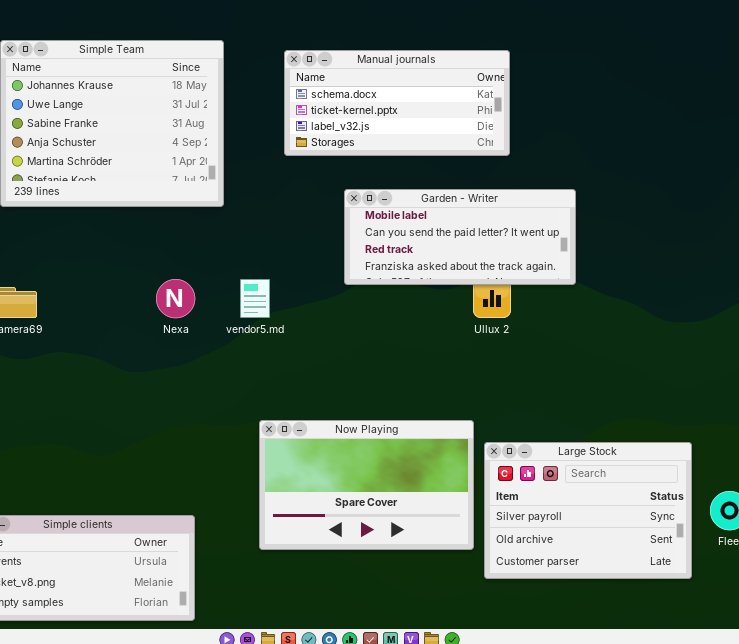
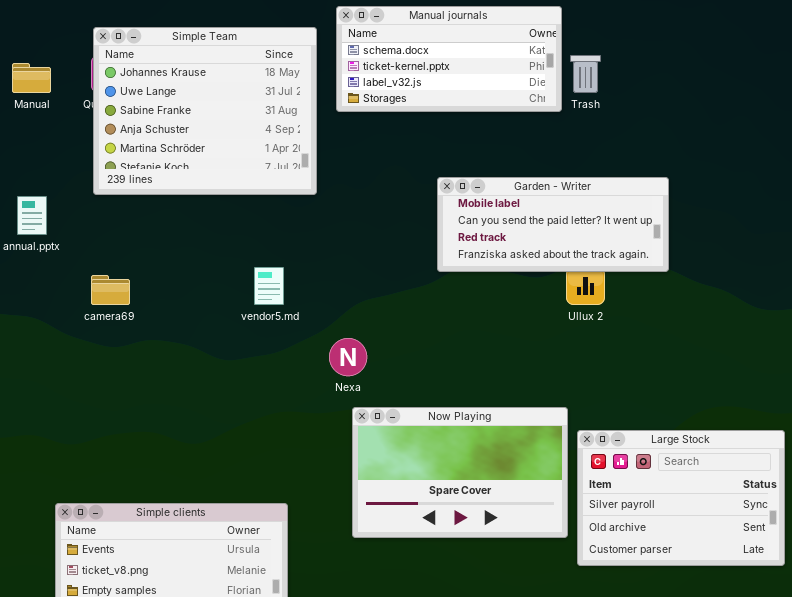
Manual journals: [284,50,510,156] -> [336,6,562,112], moved
Nexa: [156,279,195,318] -> [329,338,367,376], moved
vendor5.md: [240,279,270,318] -> [254,267,284,305], moved

